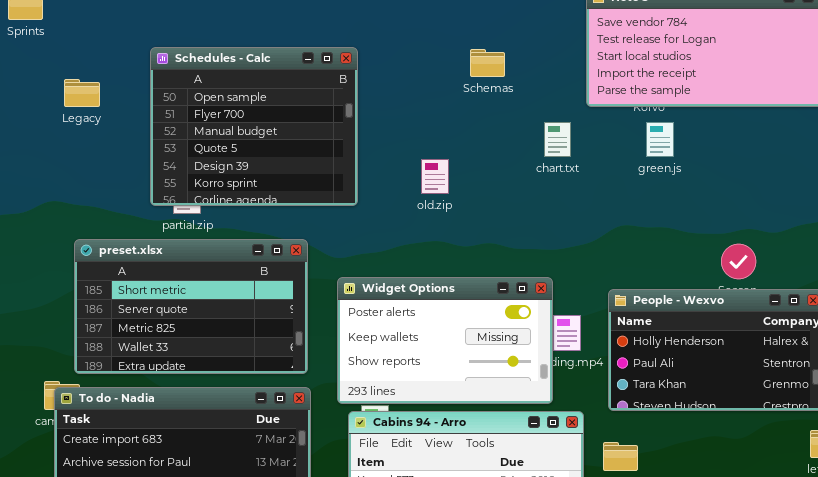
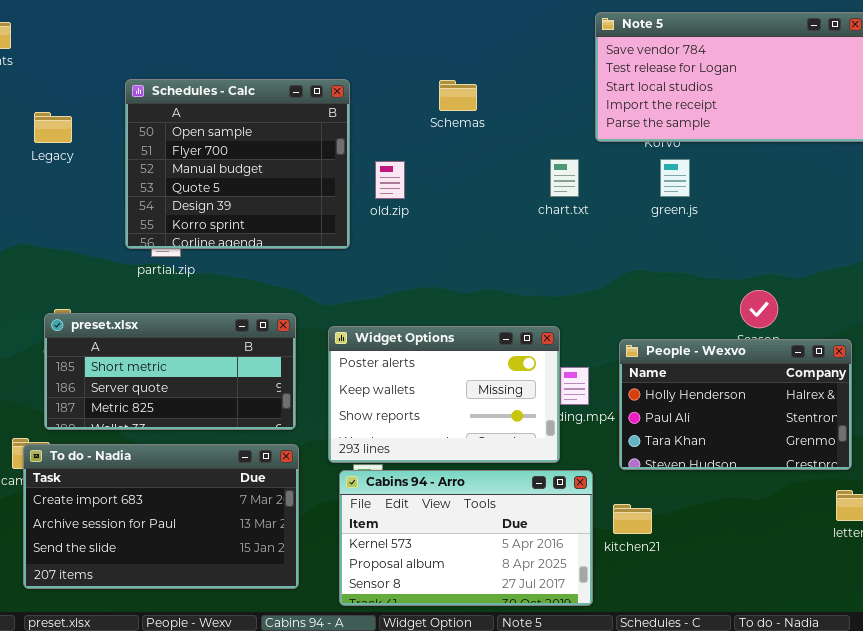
Schemas: [470,49,505,77] -> [439,80,477,111], moved
old.zip: [421,159,449,194] -> [375,161,405,199], moved
preset.xlsx: [74,239,308,374] -> [44,313,296,430], resized

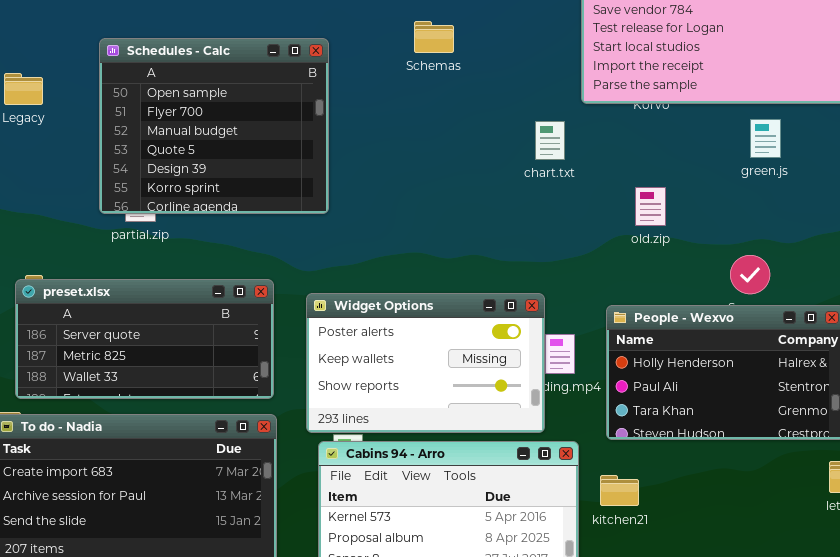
Schemas: [439,80,477,111] -> [414,21,454,53], moved
green.js: [660,159,690,197] -> [750,119,781,158], moved
old.zip: [375,161,405,199] -> [635,187,666,226], moved
preset.xlsx: [44,313,296,430] -> [15,279,274,399], scrolled down 1 row

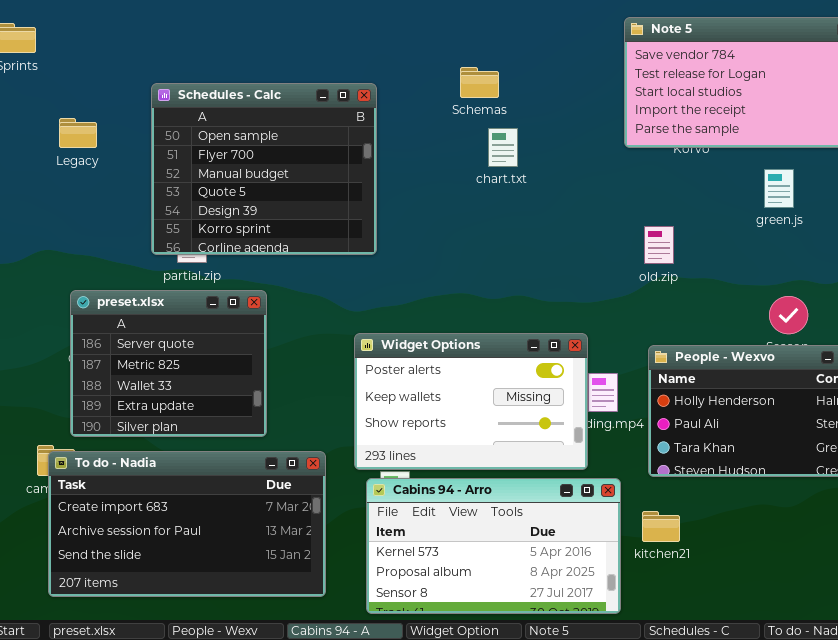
green.js: [750,119,781,158] -> [764,169,794,208], moved
chart.txt: [535,121,565,160] -> [488,128,518,167], moved
old.zip: [635,187,666,226] -> [644,226,674,264], moved
preset.xlsx: [15,279,274,399] -> [70,290,267,437], resized

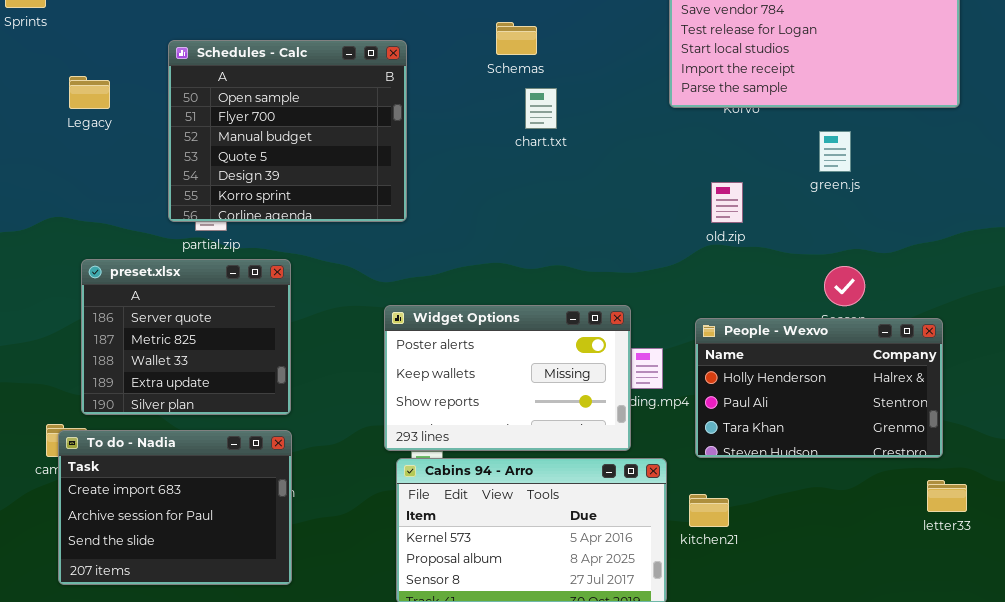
old.zip: [644,226,674,264] -> [711,182,743,223], moved
To do - Nadia: [48,451,326,597] -> [58,430,292,585], resized

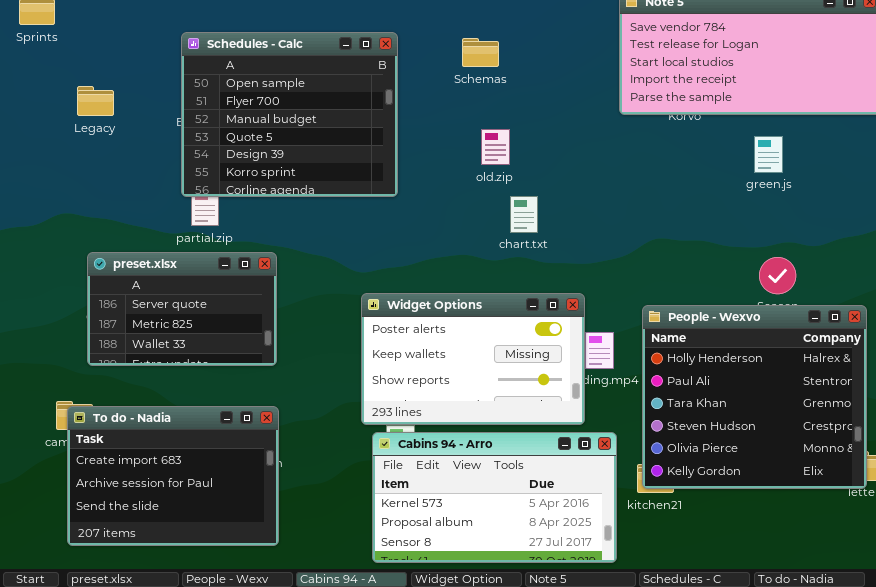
Schedules - Calc: [168,40,407,222] -> [181,32,398,197], moved
chart.txt: [525,88,557,129] -> [510,196,538,233], moved
old.zip: [711,182,743,223] -> [481,129,510,165], moved
preset.xlsx: [81,259,291,415] -> [87,252,277,366], resized
People - Wexvo: [695,318,943,458] -> [642,305,867,489], resized

